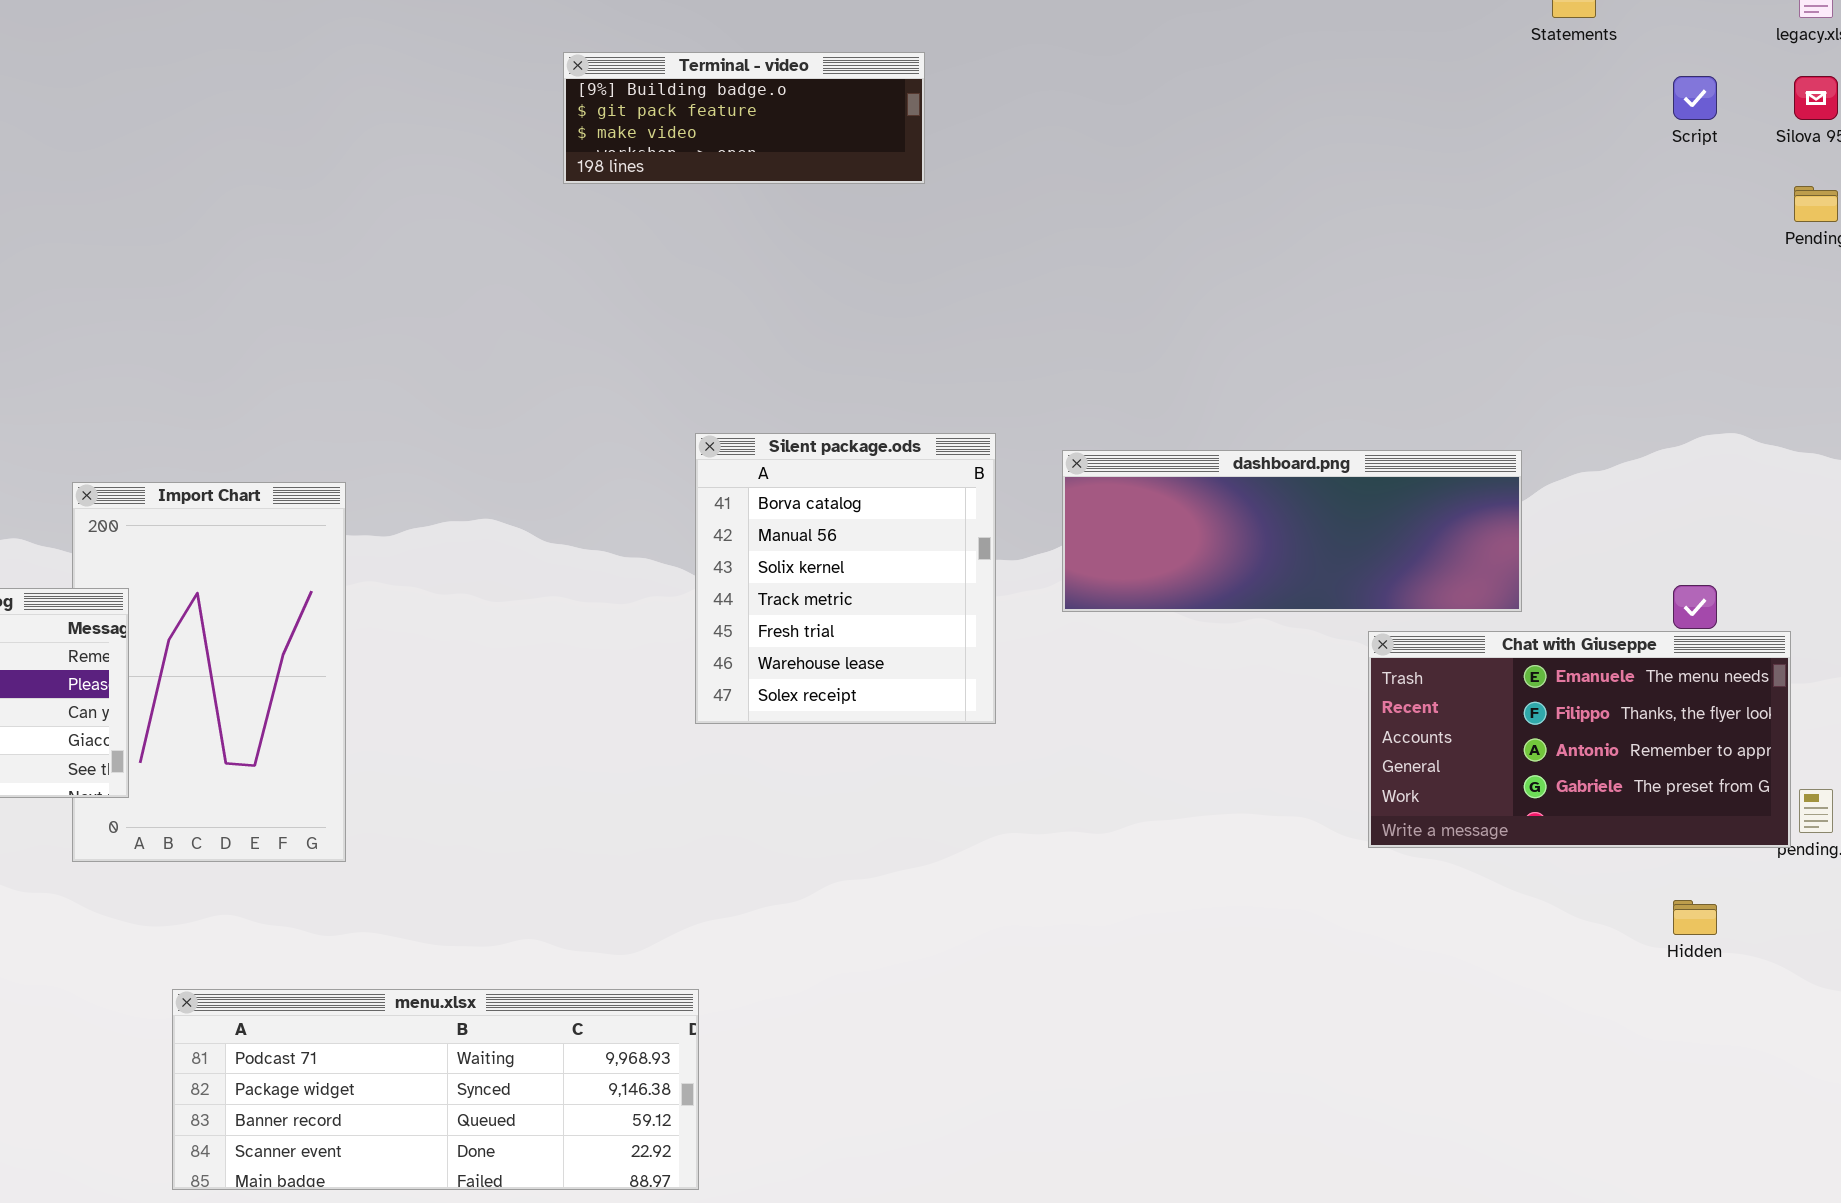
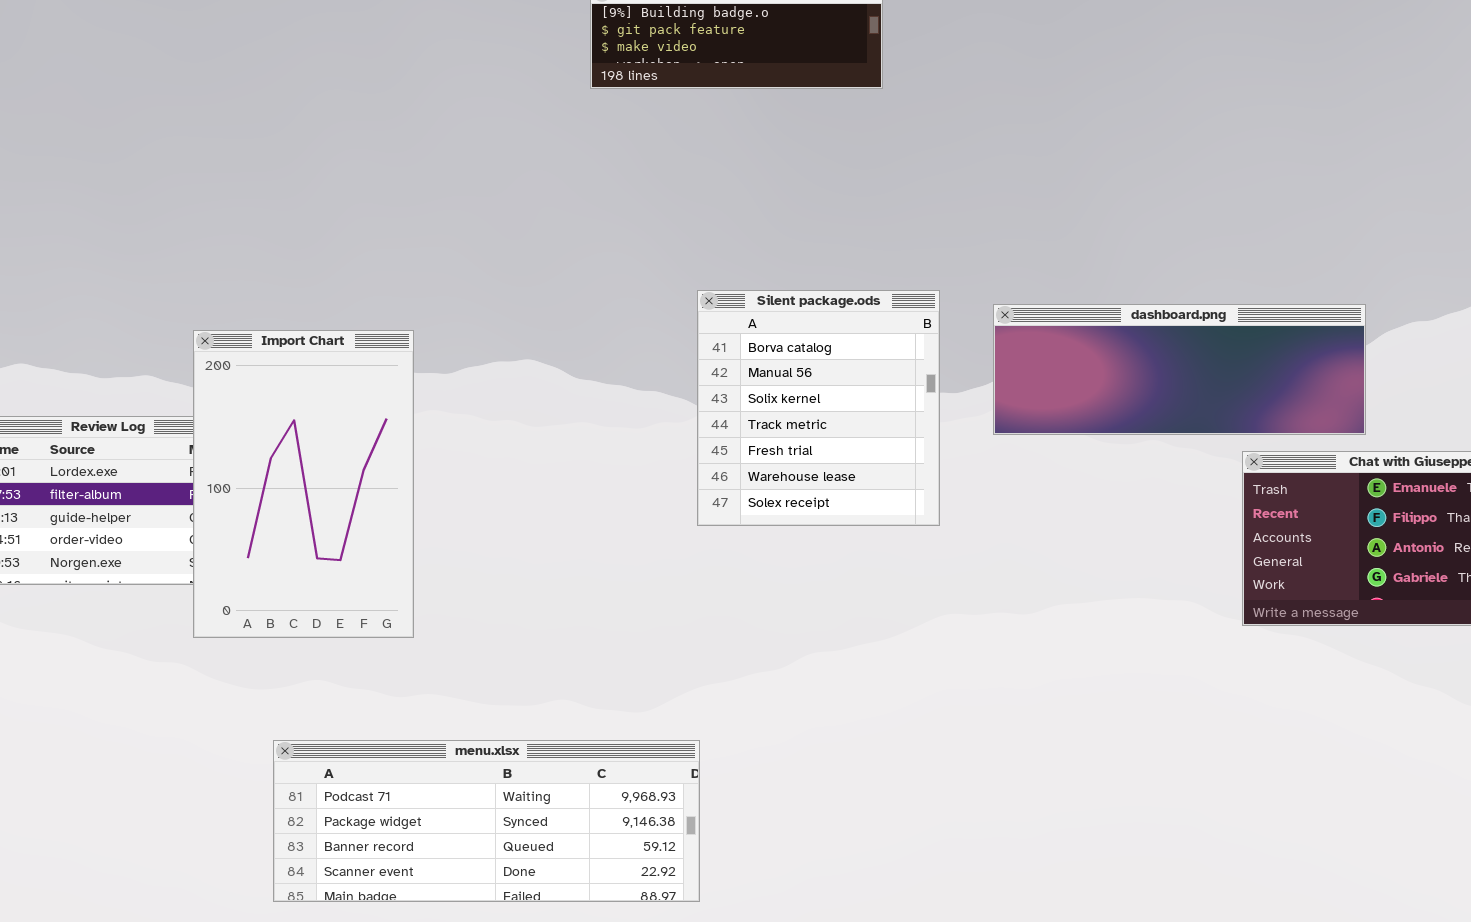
Import Chart: [72,482,346,862] -> [193,330,414,638], raised

